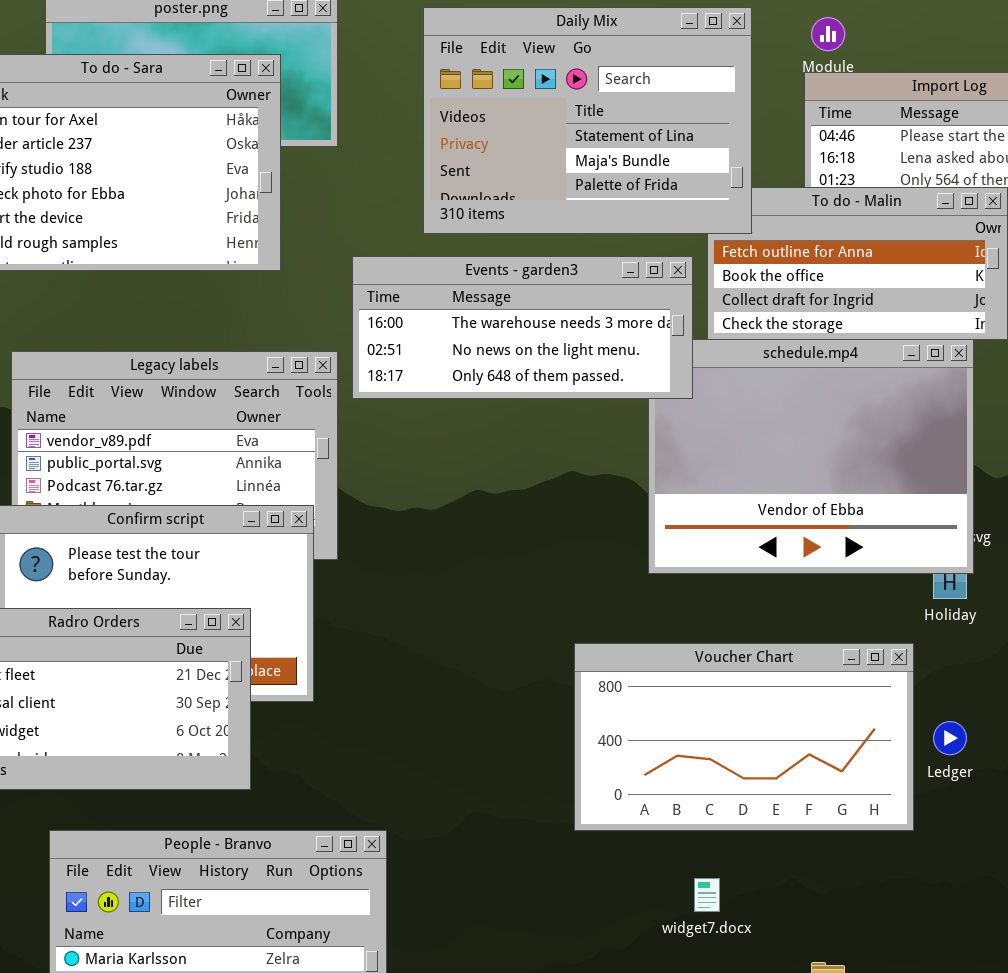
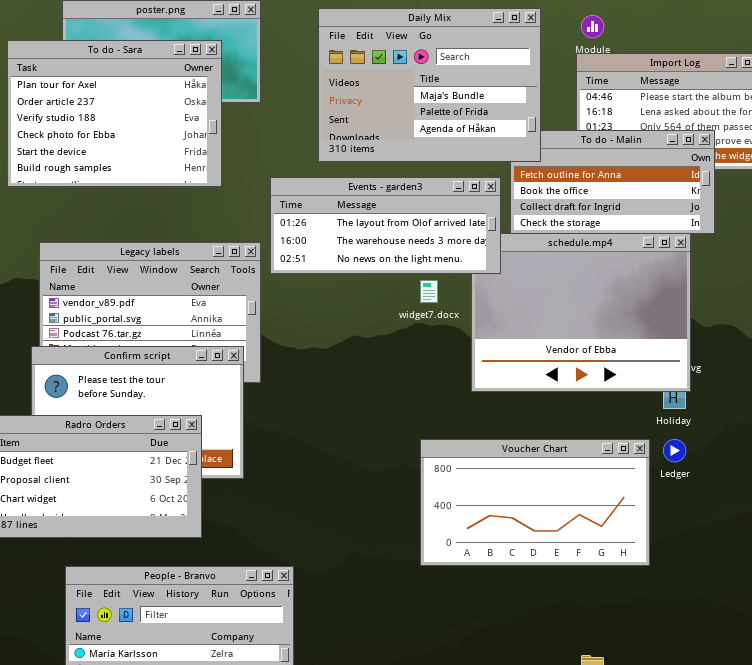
Daily Mix: [423,7,752,234] -> [318,8,541,162], scrolled down 1 row
Events - garden3: [352,256,693,399] -> [270,177,501,274], scrolled up 1 row
Ledger: [933,721,967,755] -> [663,439,686,462], moved
widget7.docx: [694,878,720,912] -> [420,280,438,303], moved

